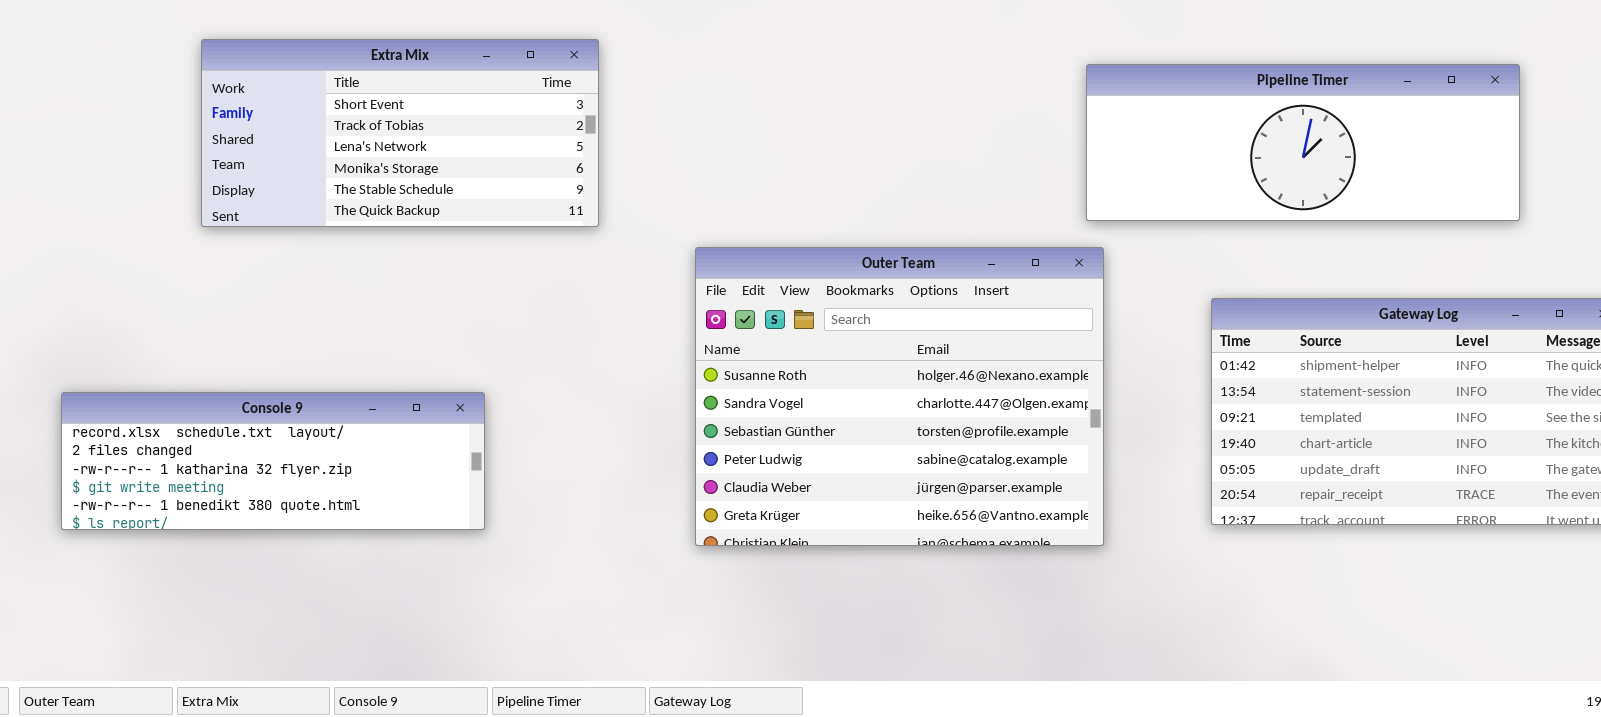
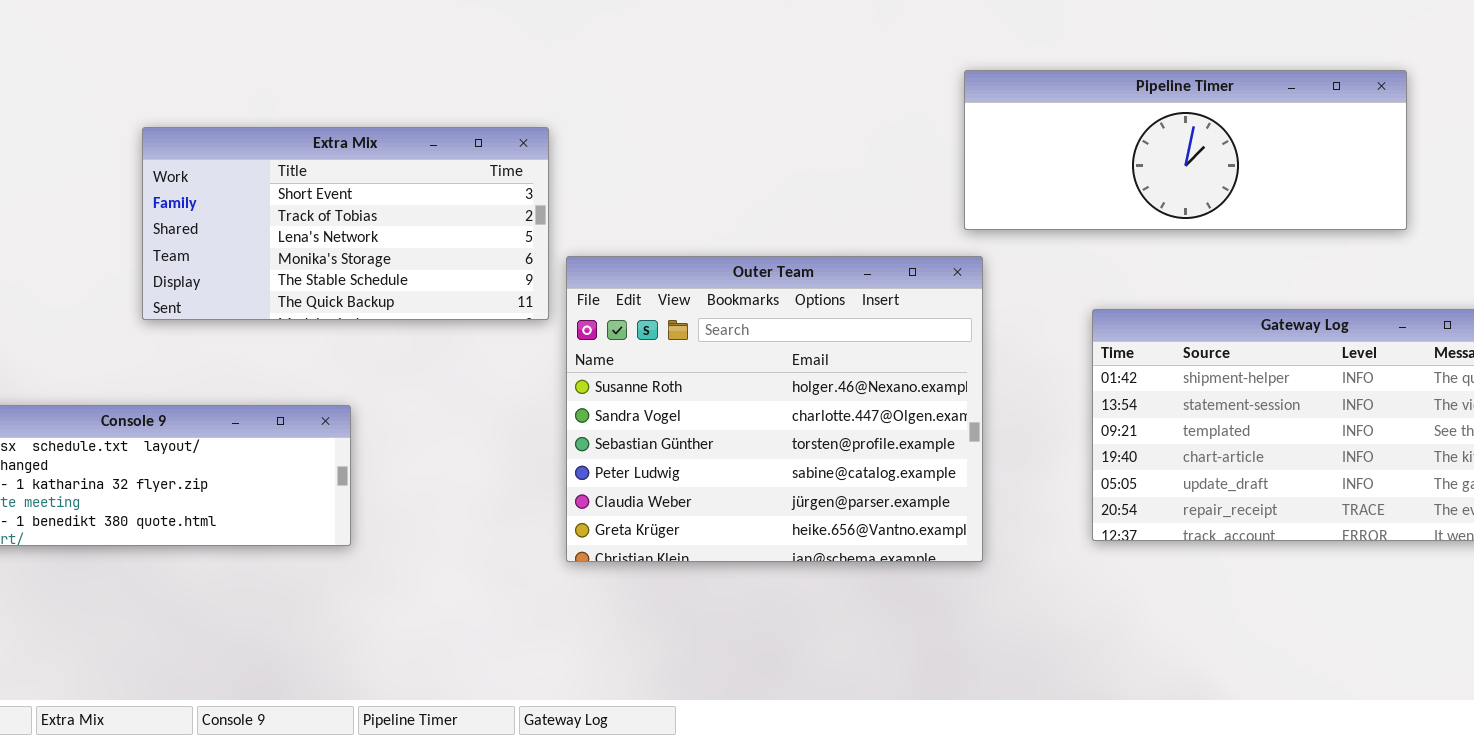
Extra Mix: [201,39,599,227] -> [142,127,549,320], moved

